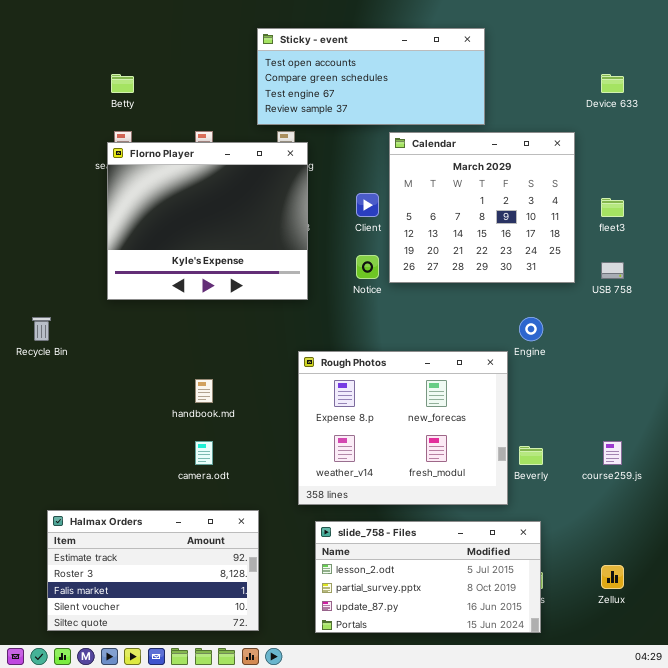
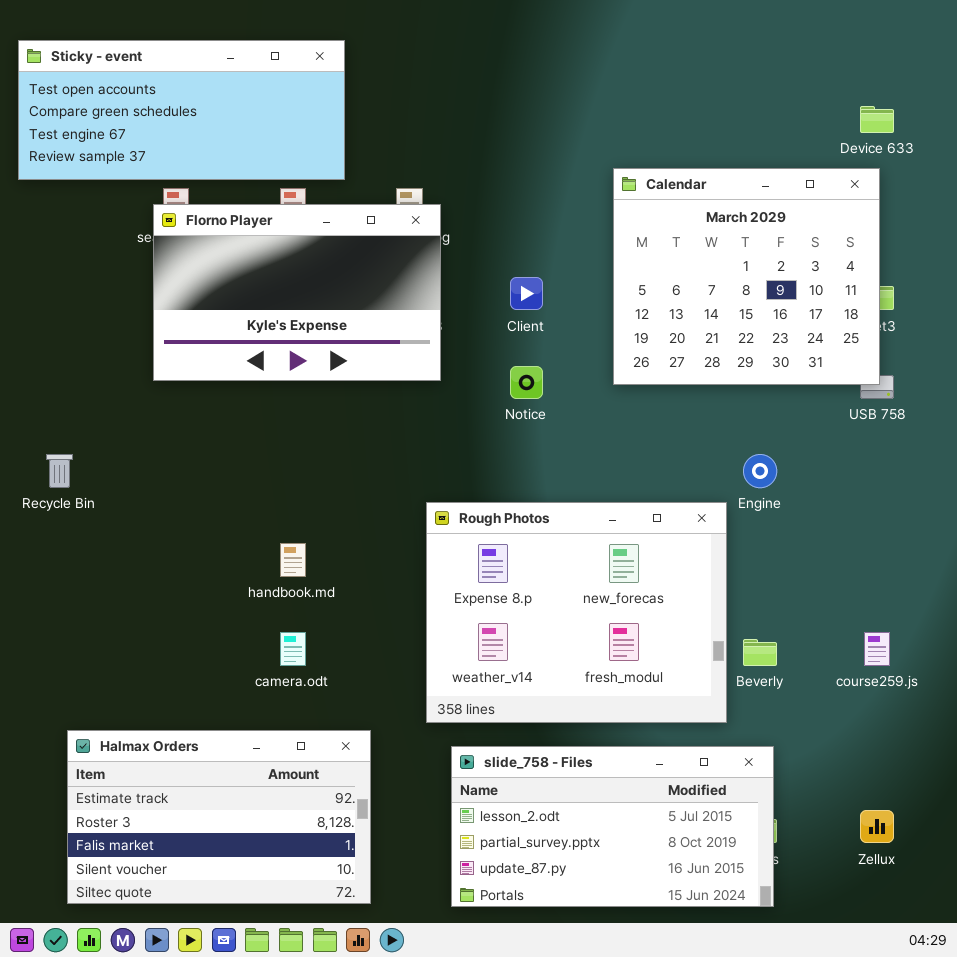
Sticky - event: [257,28,485,125] -> [18,40,345,180], moved
Calendar: [389,132,575,283] -> [613,168,880,385], moved
Florno Player: [107,142,308,300] -> [153,204,441,381], resized

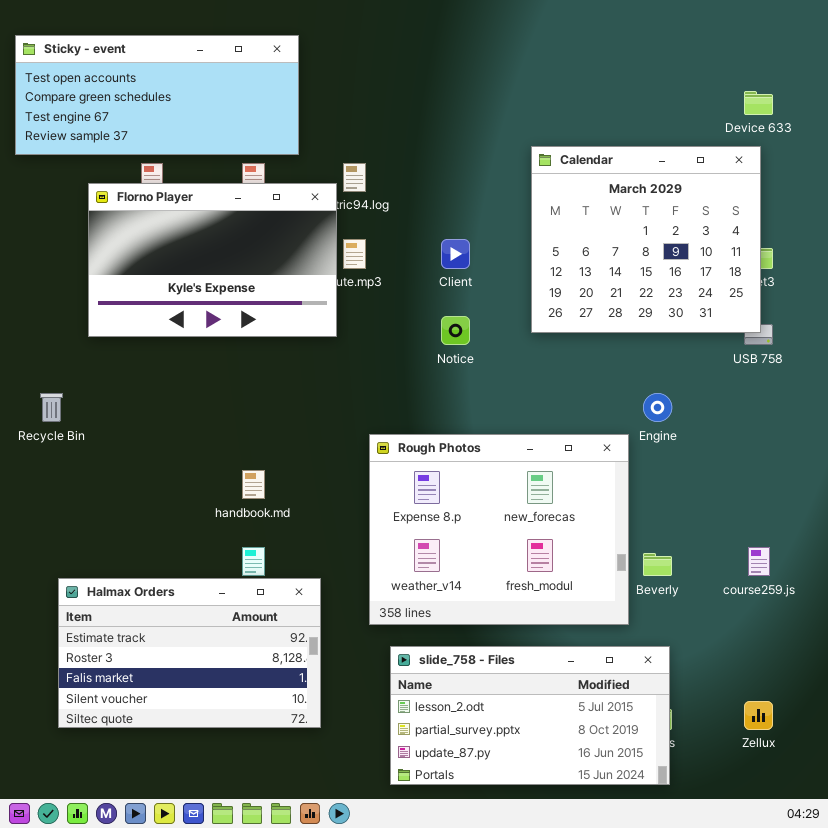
Florno Player: [153,204,441,381] -> [88,183,337,337], moved
Halmax Orders: [67,730,371,904] -> [58,578,321,728], moved

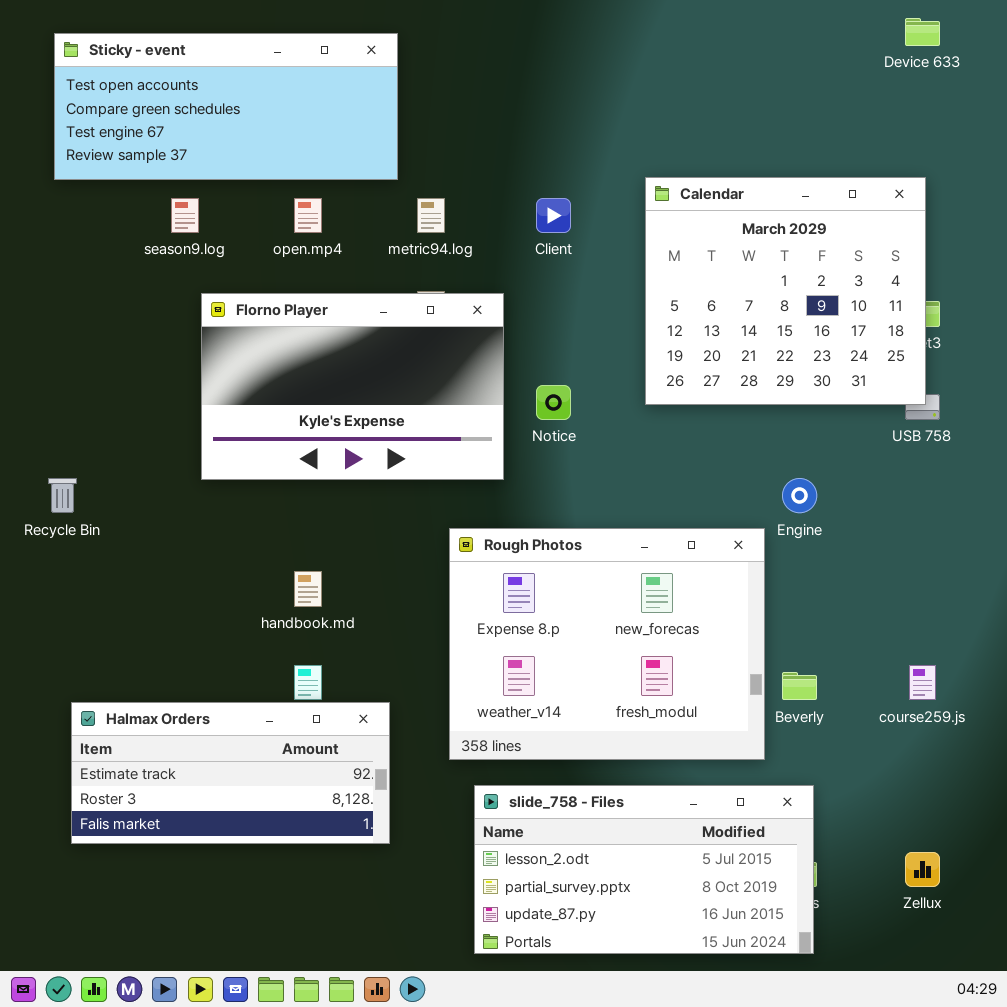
Sticky - event: [15,35,299,155] -> [54,33,398,180], moved
Device 633: [744,91,773,115] -> [905,18,940,46], moved
Florno Player: [88,183,337,337] -> [201,293,504,480], moved
Client: [441,239,470,269] -> [536,198,571,233], moved
Halmax Orders: [58,578,321,728] -> [71,702,390,844], resized

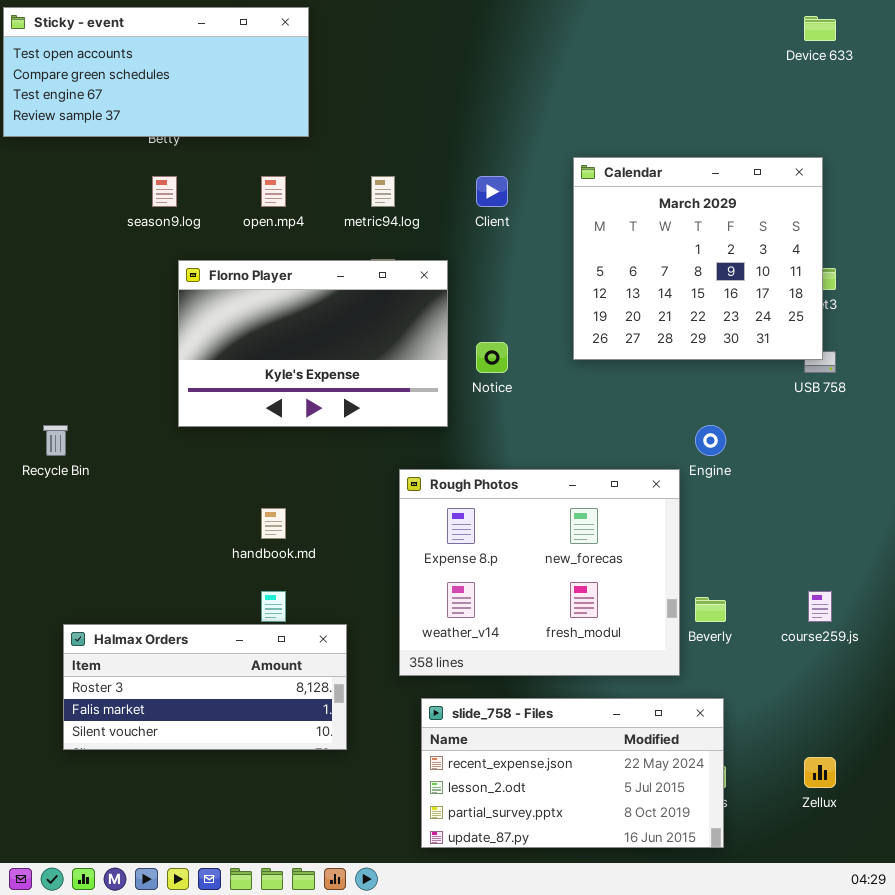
Sticky - event: [54,33,398,180] -> [3,7,309,137], moved
Halmax Orders: [71,702,390,844] -> [63,624,347,750], scrolled down 1 row
slide_758 - Files: [474,785,814,954] -> [421,698,724,848], scrolled up 1 row

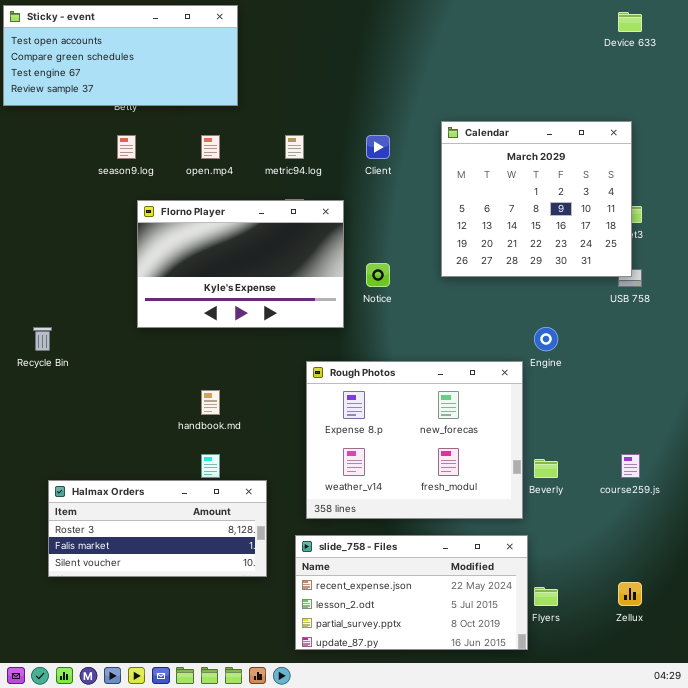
slide_758 - Files: [421,698,724,848] -> [295,535,528,650], moved

